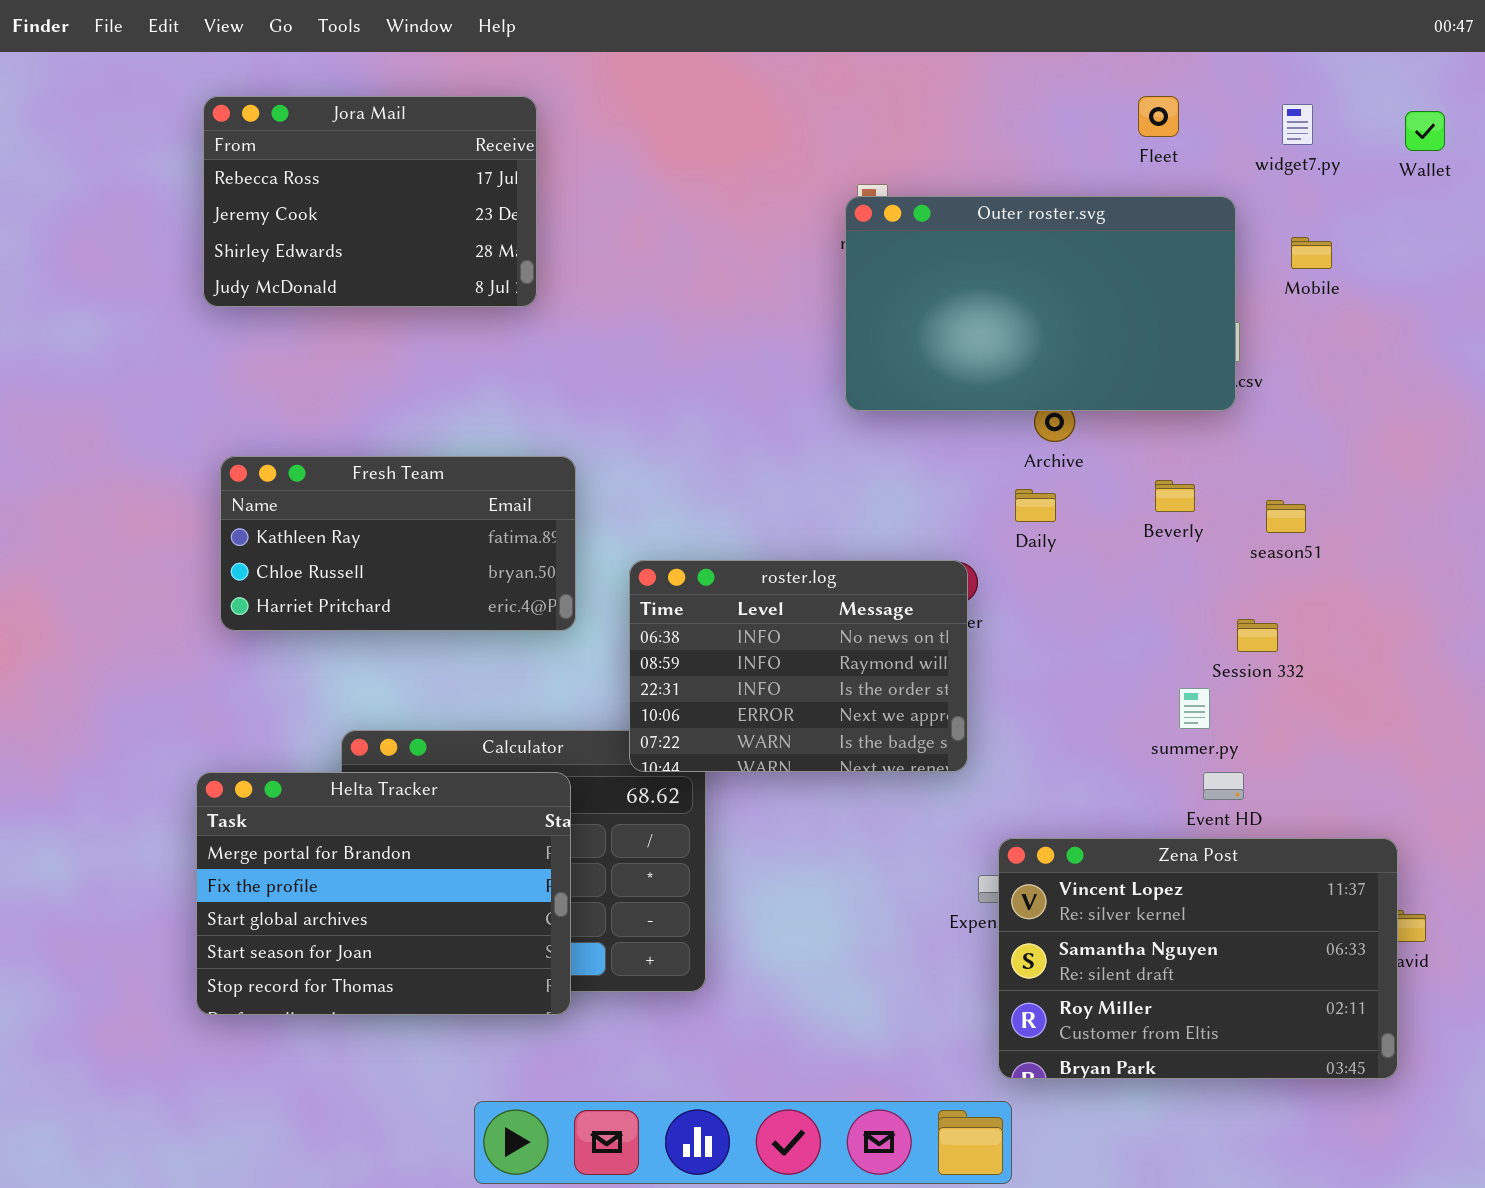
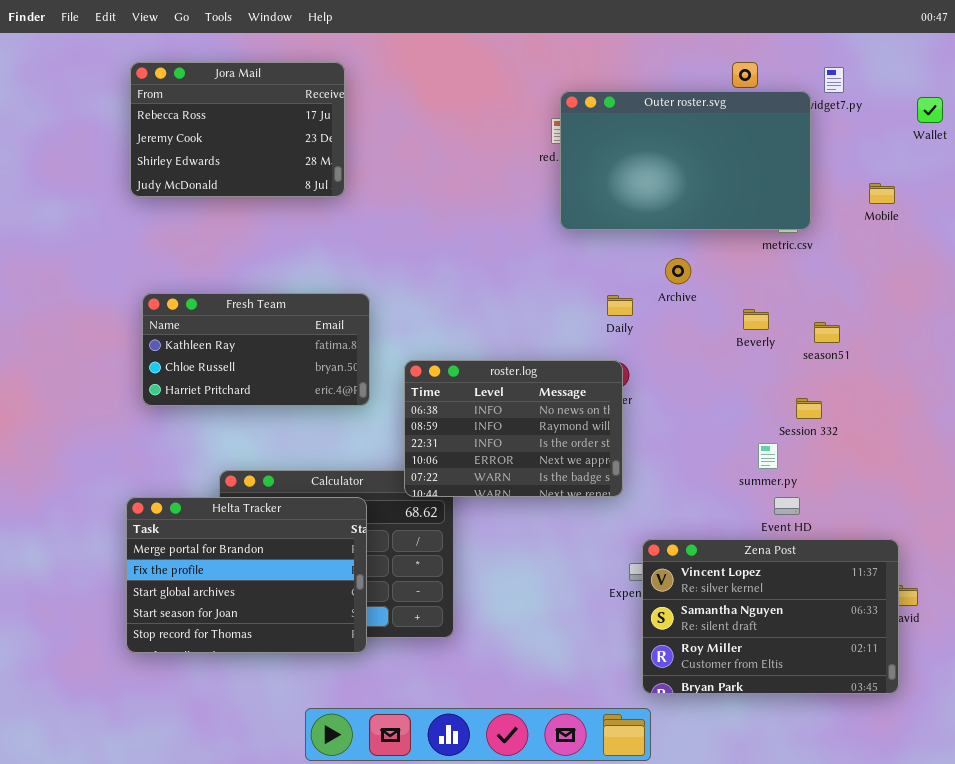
Wallet: [1405,111,1445,151] -> [917,97,943,123], moved
Outer roster.svg: [845,196,1236,411] -> [560,91,811,230], moved
Mobile: [1291,237,1332,269] -> [869,183,895,204], moved
Daily: [1015,489,1056,522] -> [607,295,633,316], moved

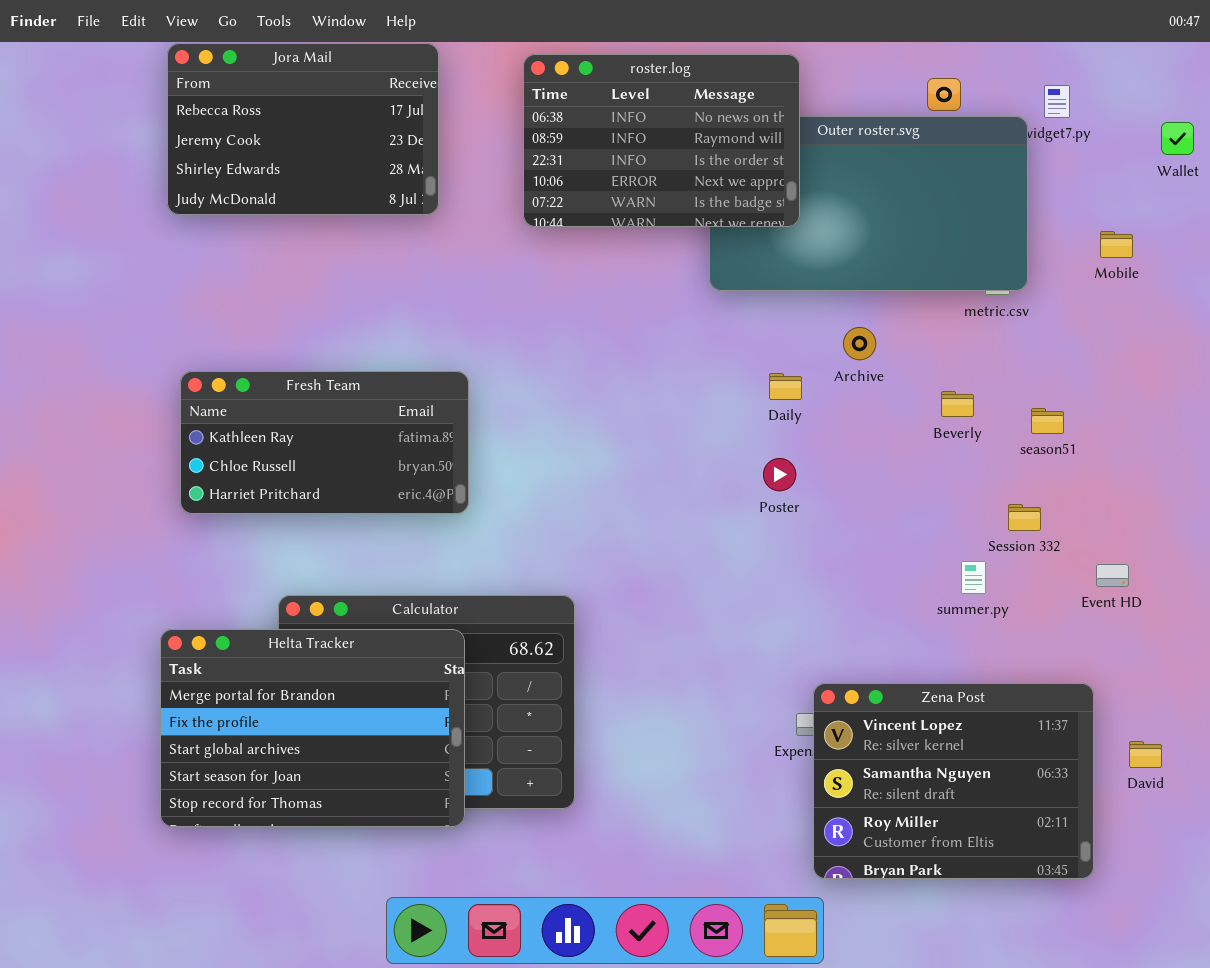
Jora Mail: [130,62,345,197] -> [167,43,439,215], moved
roster.log: [404,360,623,497] -> [523,54,800,227], moved
Event HD: [774,497,800,515] -> [1096,564,1129,587], moved
Zena Post: [642,539,899,694] -> [813,683,1094,879], resized

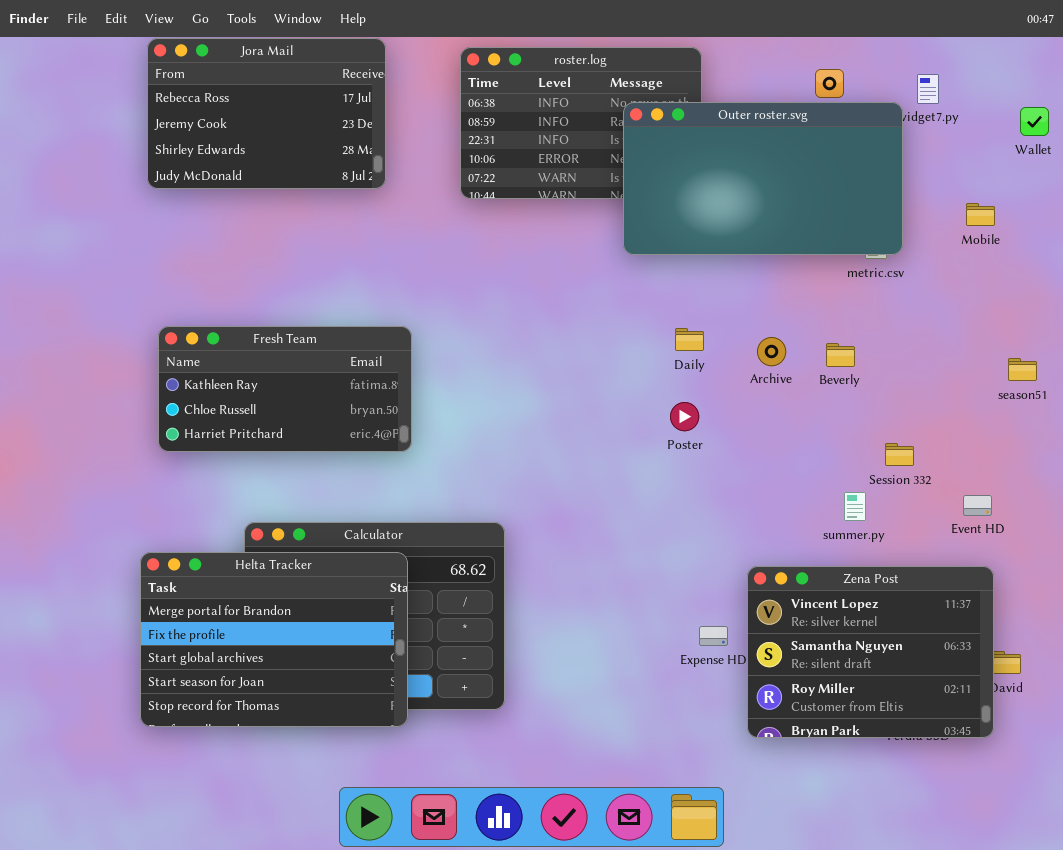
Outer roster.svg: [709,116,1028,291] -> [623,102,903,255], raised
Archive: [843,327,876,360] -> [757,337,786,366], moved
season51: [1031,408,1064,434] -> [1008,358,1037,381], moved
Zena Post: [813,683,1094,879] -> [747,566,994,738], moved

